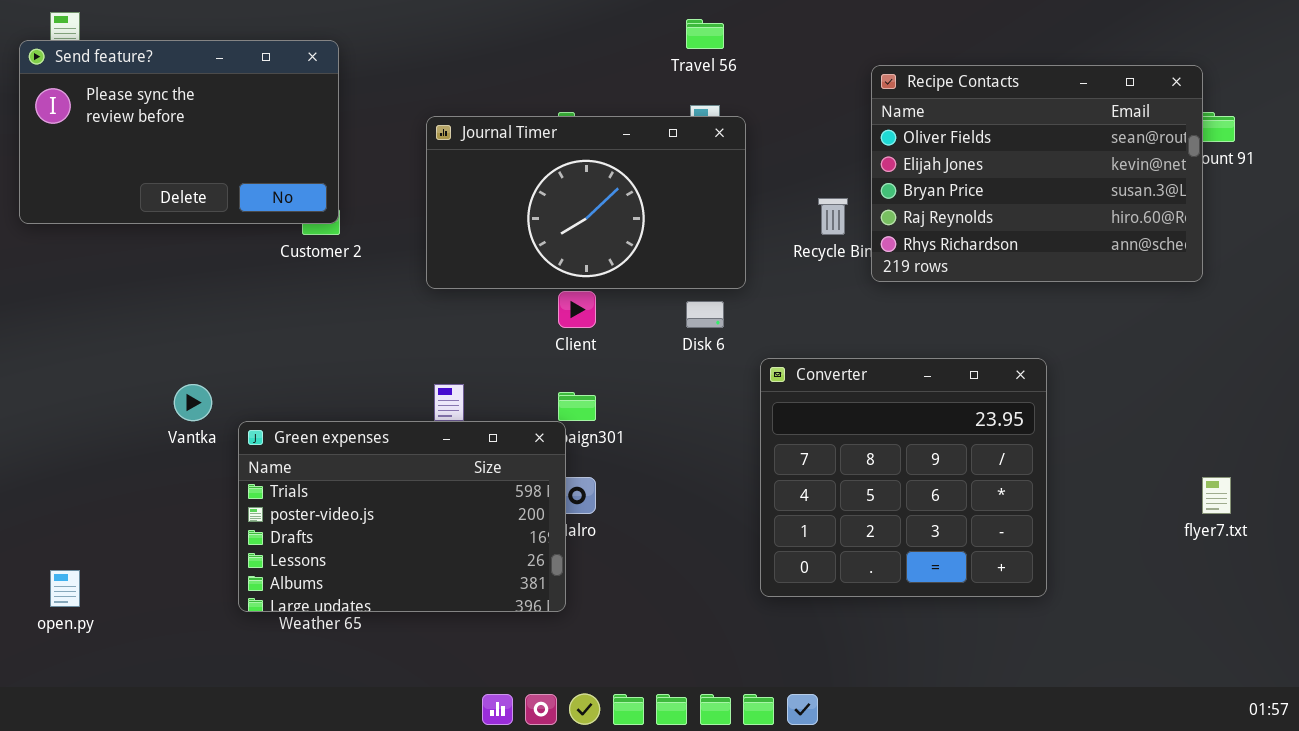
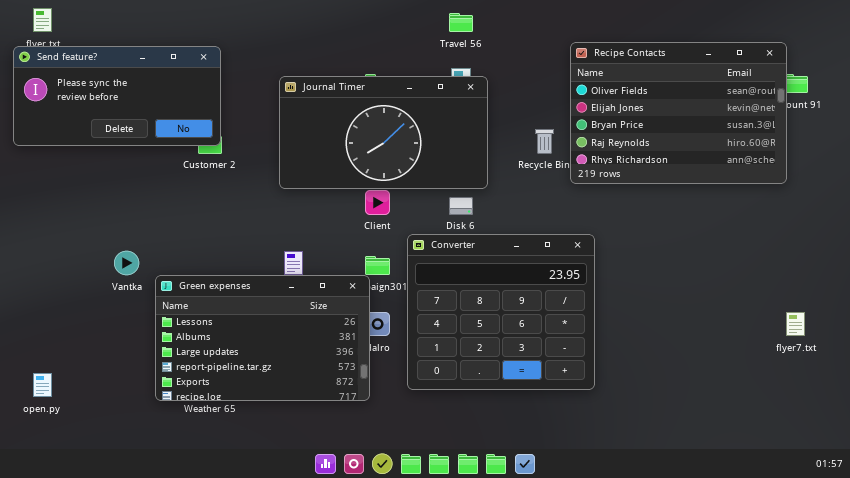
Send feature?: [19,40,339,224] -> [13,46,221,146], resized
Converter: [760,358,1047,597] -> [407,234,595,390], moved
Green expenses: [238,421,566,612] -> [155,275,370,401], scrolled down 3 rows

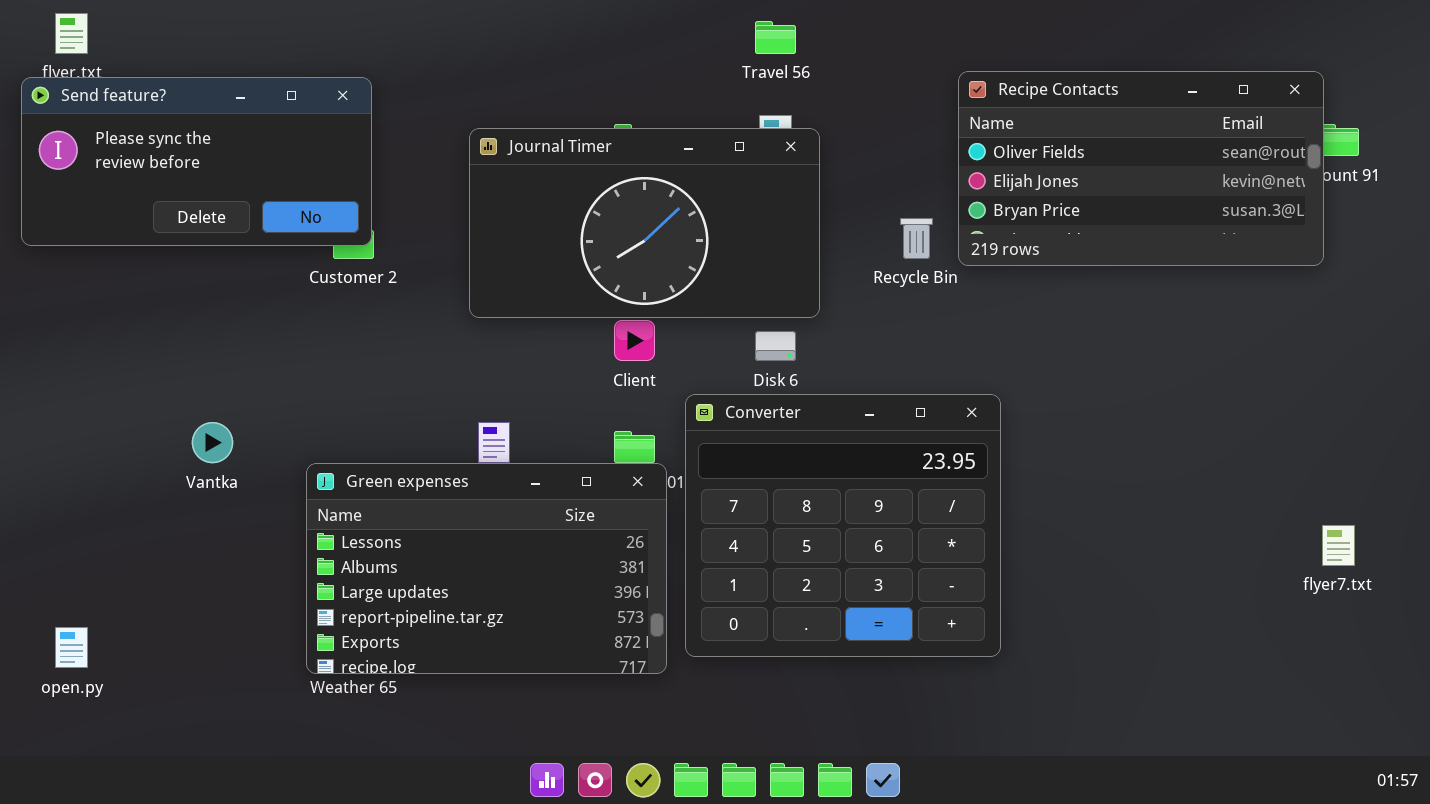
Recipe Contacts: [570,42,787,184] -> [958,71,1324,266], resized
Green expenses: [155,275,370,401] -> [306,463,667,674], moved

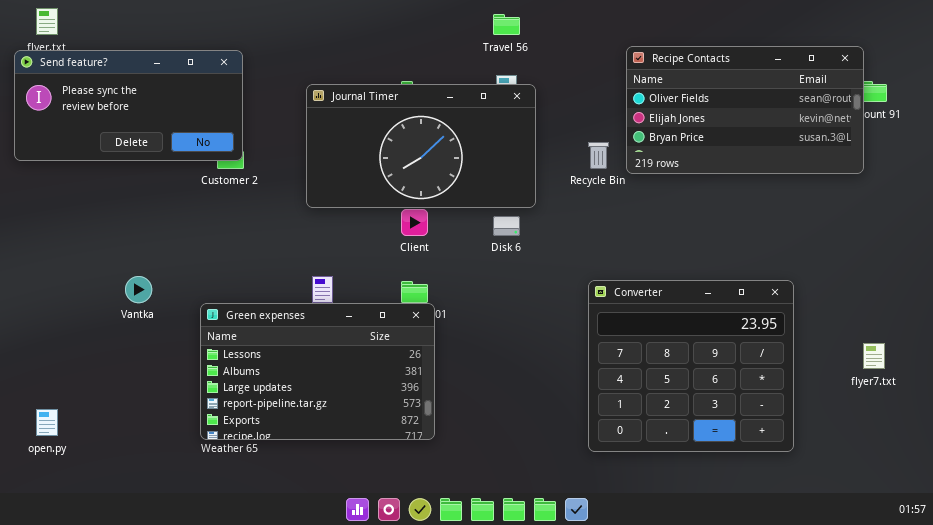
Converter: [685,394,1001,657] -> [588,280,794,452], moved

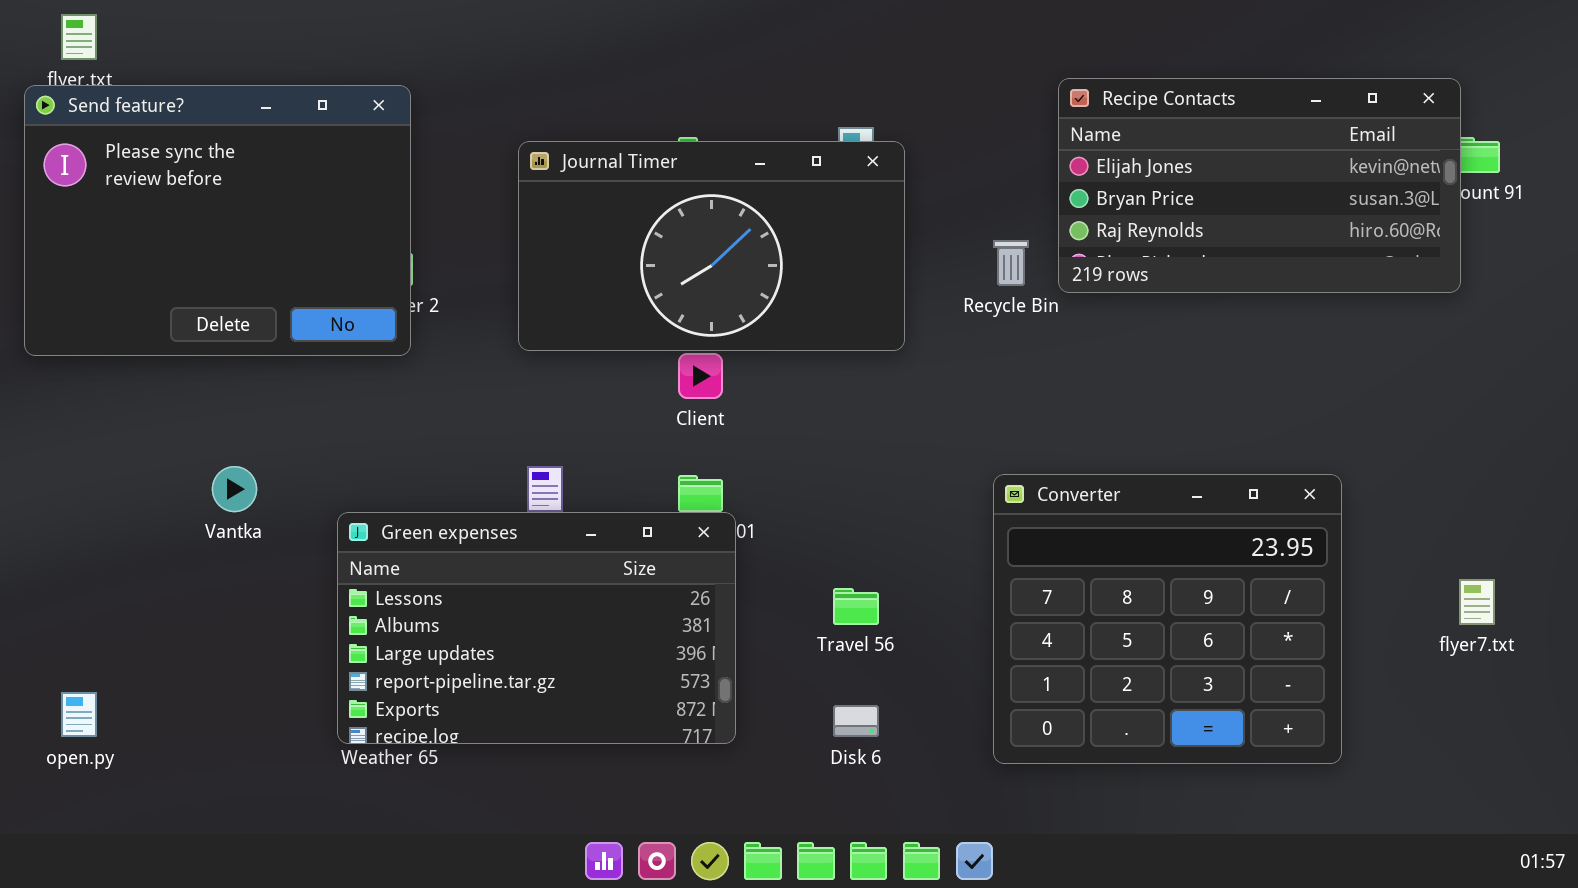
Travel 56: [493,14,520,35] -> [833,588,879,625], moved
Recipe Contacts: [626,46,864,174] -> [1058,78,1461,293], scrolled down 1 row
Send feature?: [14,50,243,161] -> [24,85,411,356], resized
Disk 6: [493,216,520,236] -> [833,705,879,737], moved

